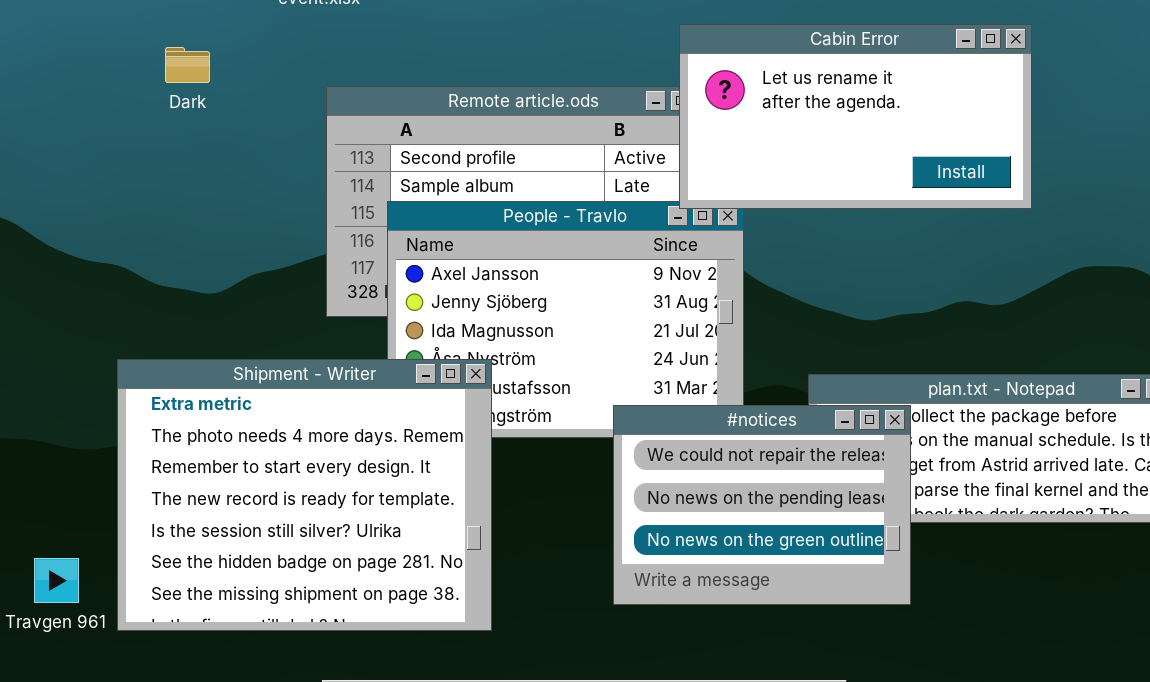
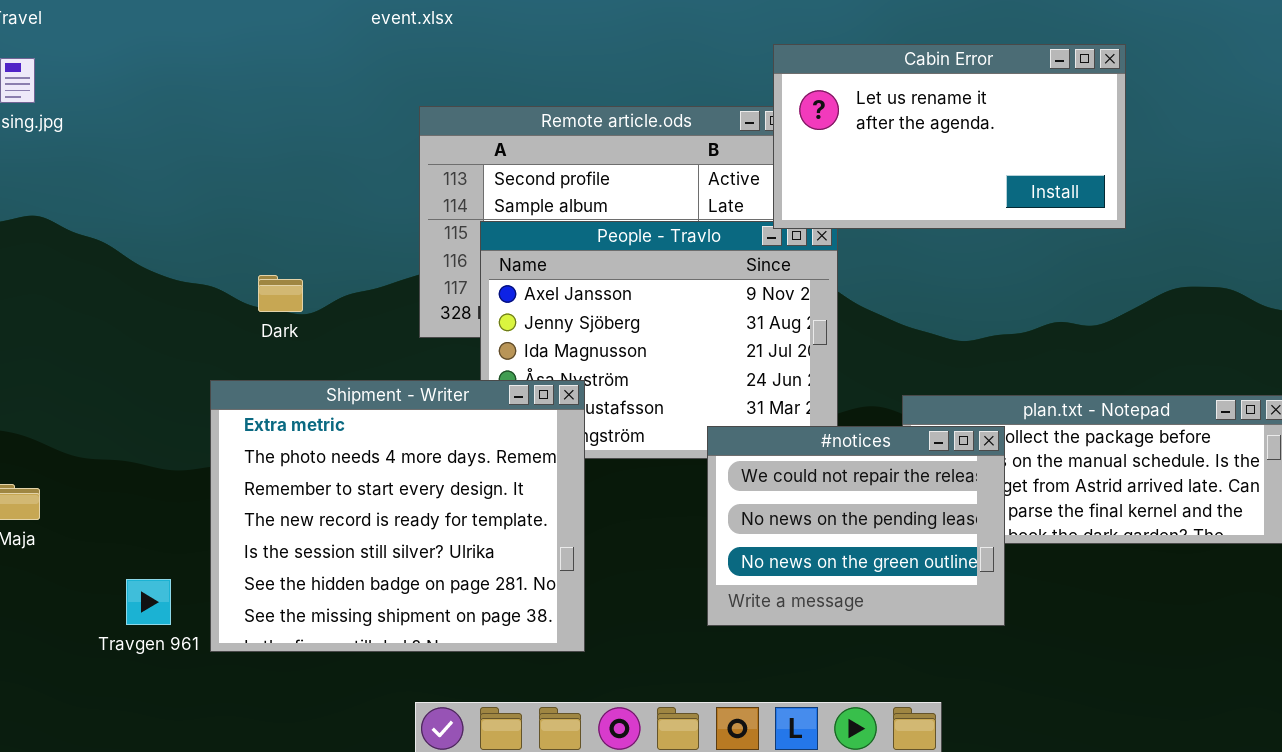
Dark: [165,47,210,83] -> [258,275,303,312], moved

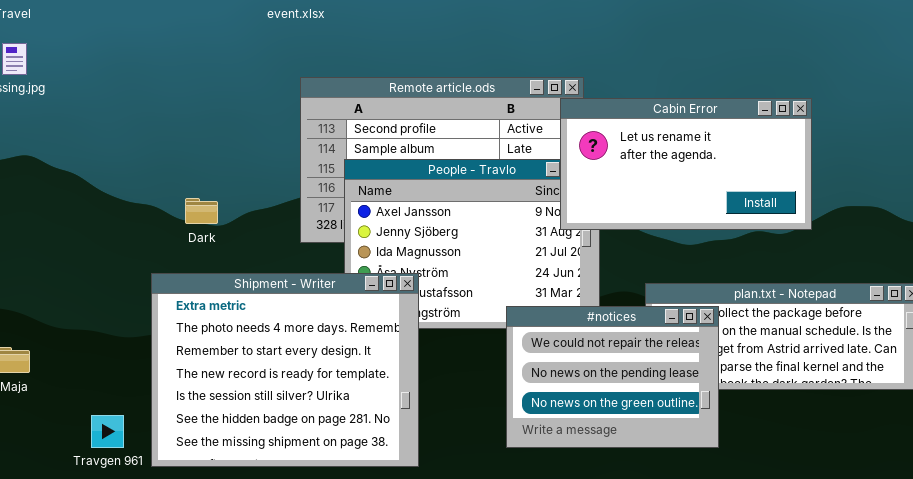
Cabin Error: [773,44,1126,229] -> [560,98,812,230], moved

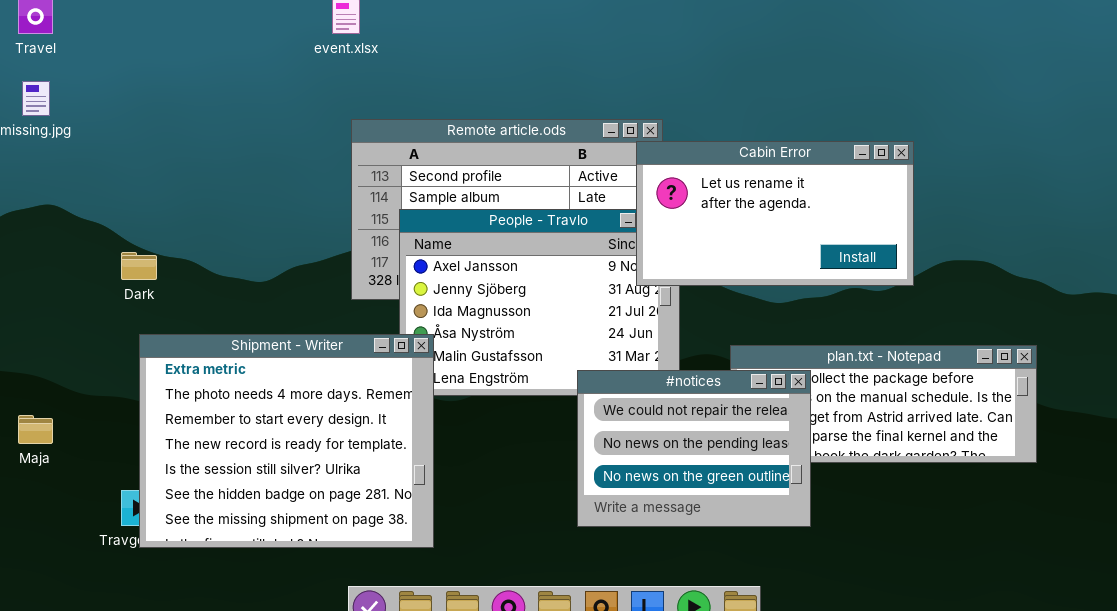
Dark: [185,198,218,224] -> [121,252,157,280], moved
Shipment - Writer: [151,273,419,467] -> [139,334,434,548], moved

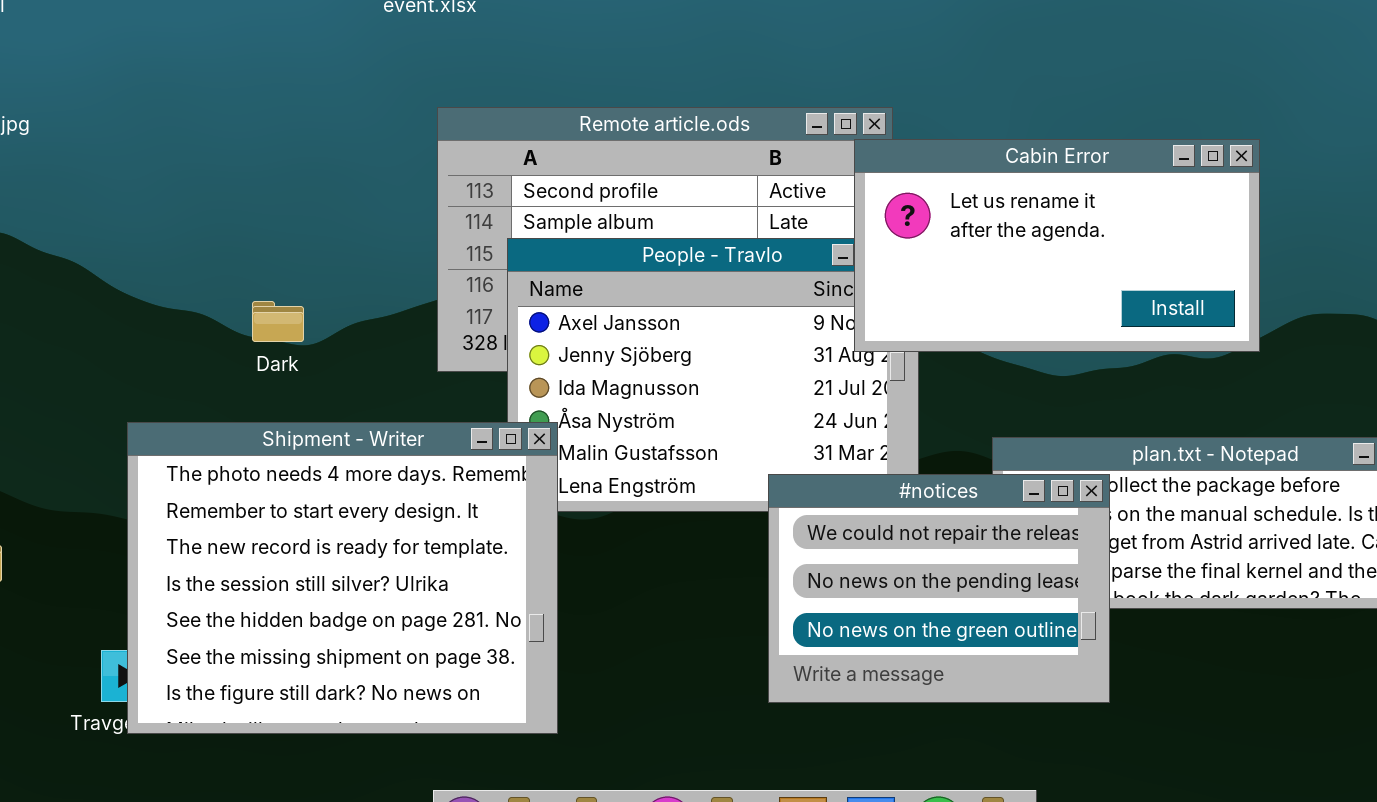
Dark: [121,252,157,280] -> [252,301,304,342], moved
Shipment - Writer: [139,334,434,548] -> [127,422,558,734], scrolled down 1 row

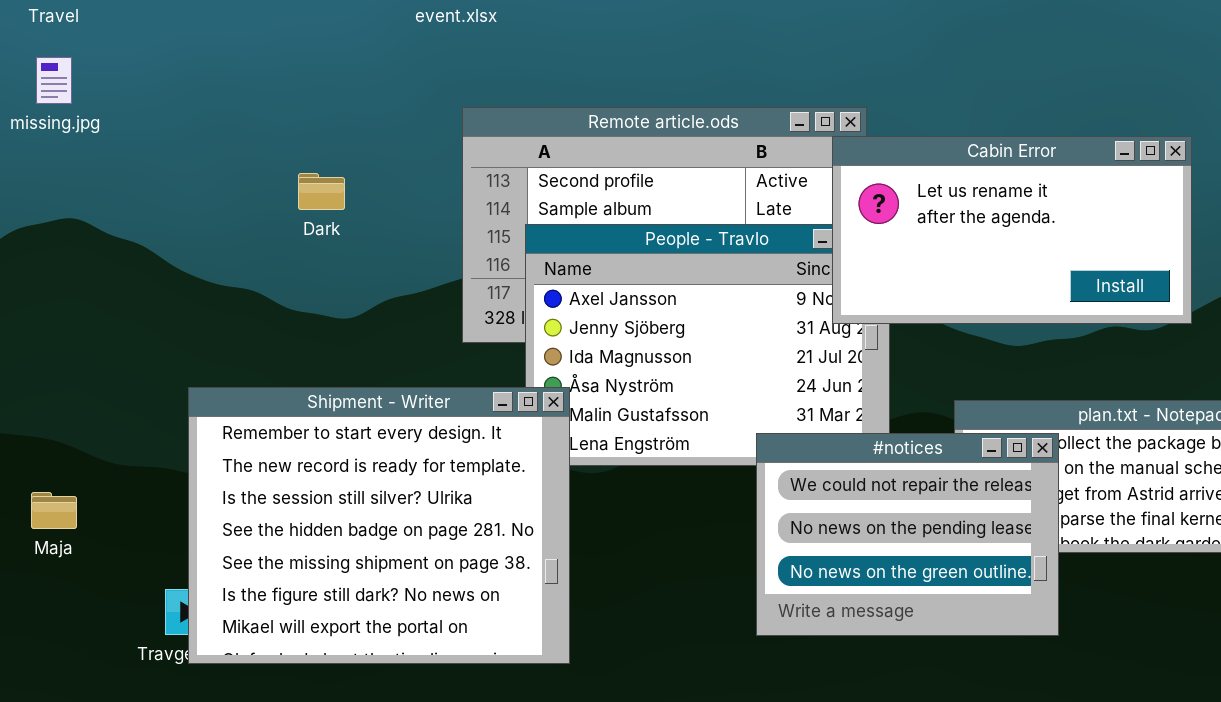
Dark: [252,301,304,342] -> [298,173,345,210], moved
Shipment - Writer: [127,422,558,734] -> [188,387,570,664], scrolled down 1 row

